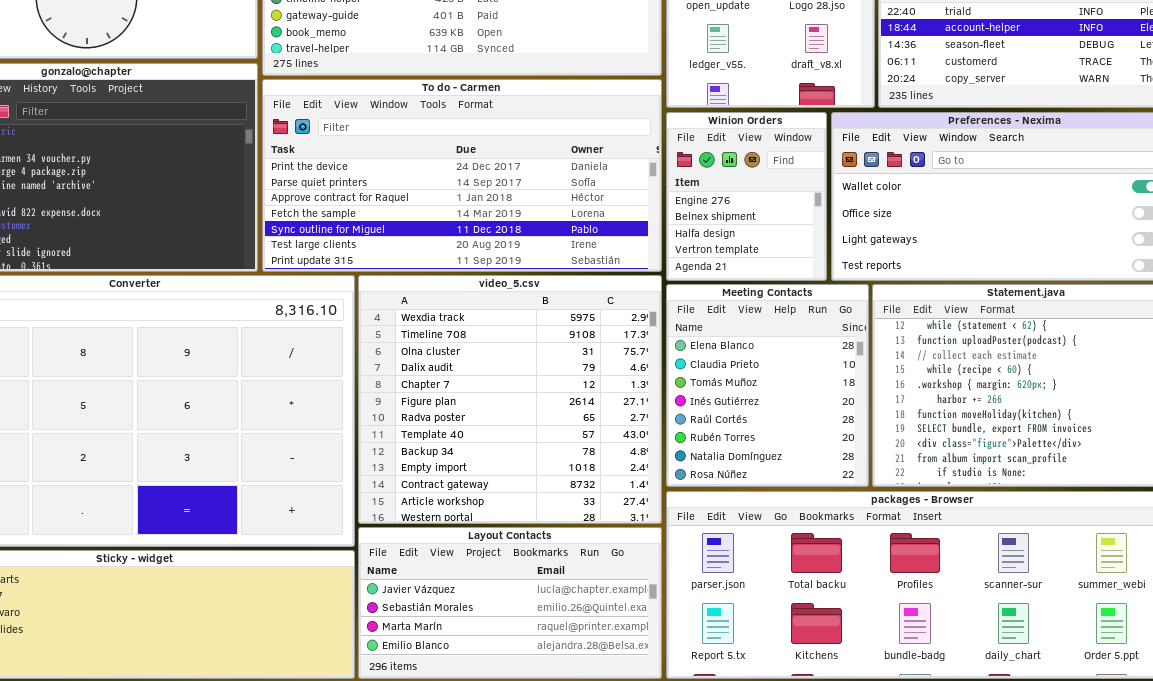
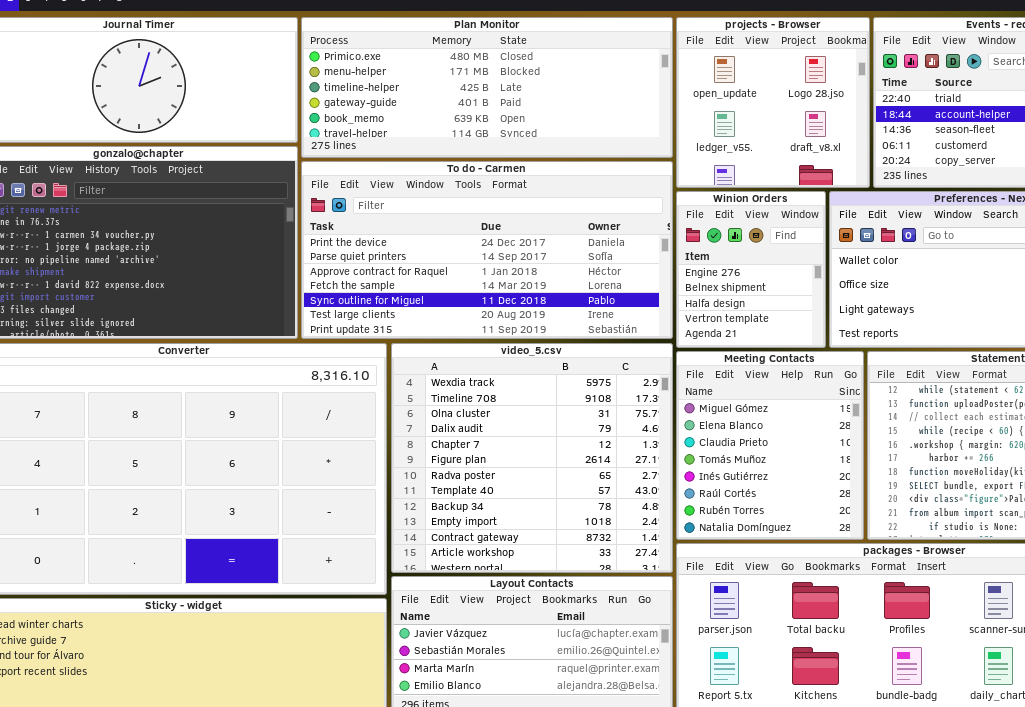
Meeting Contacts: [666,284,869,487] -> [676,351,864,540], scrolled up 1 row

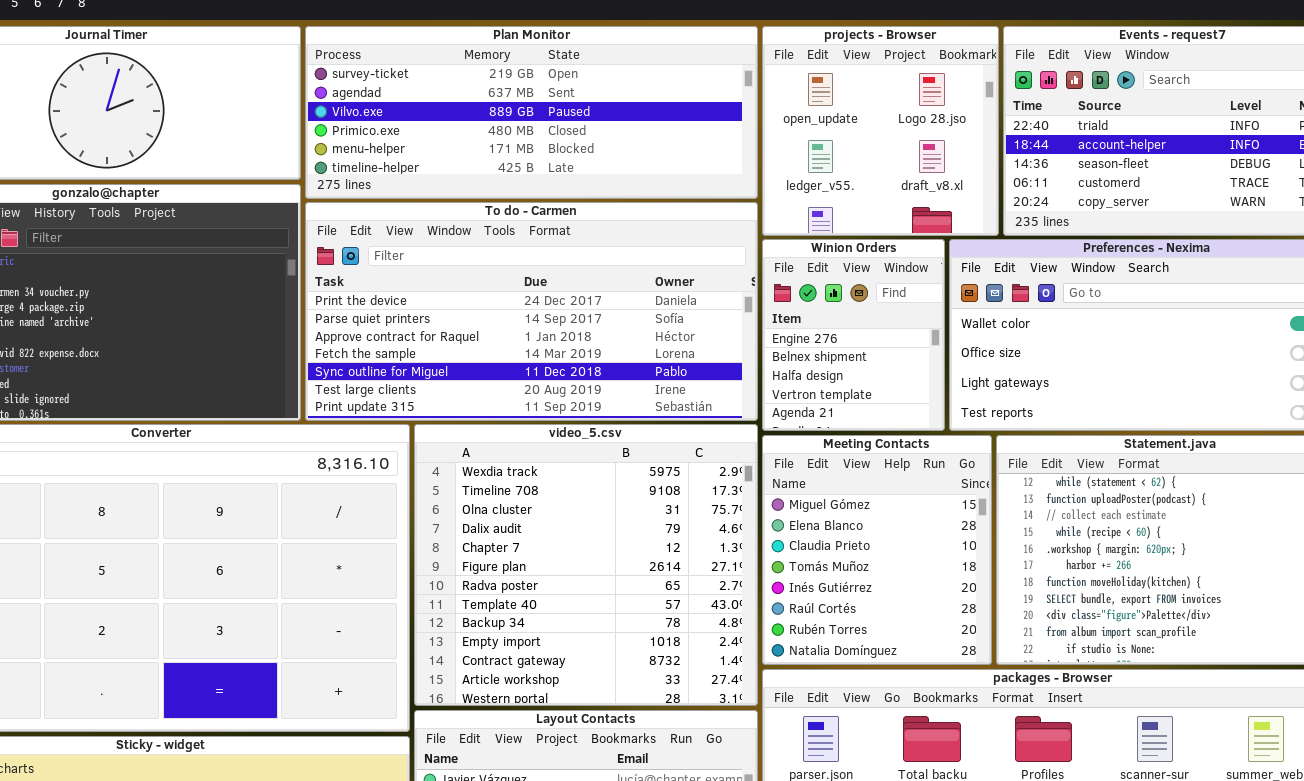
Plan Monitor: [301,17,673,158] -> [305,26,758,199], scrolled up 3 rows

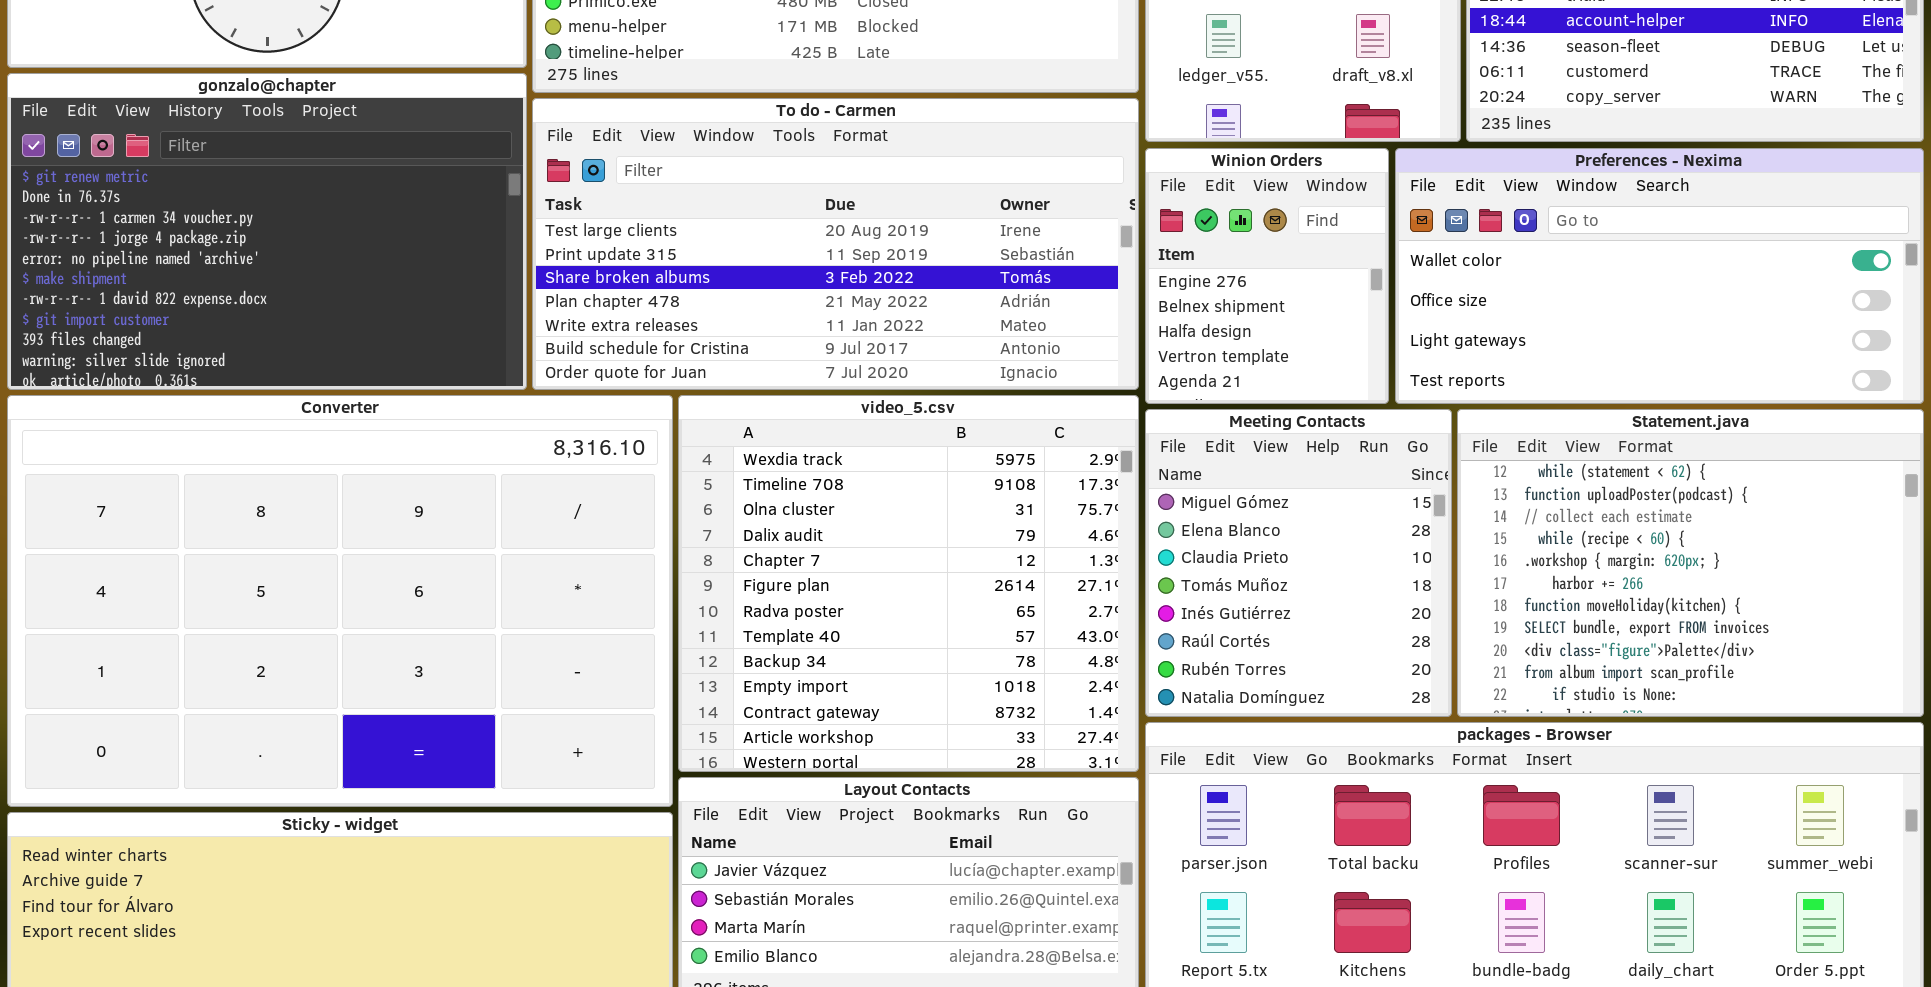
To do - Carmen: [305,202,758,421] -> [532,98,1139,390], scrolled down 5 rows

